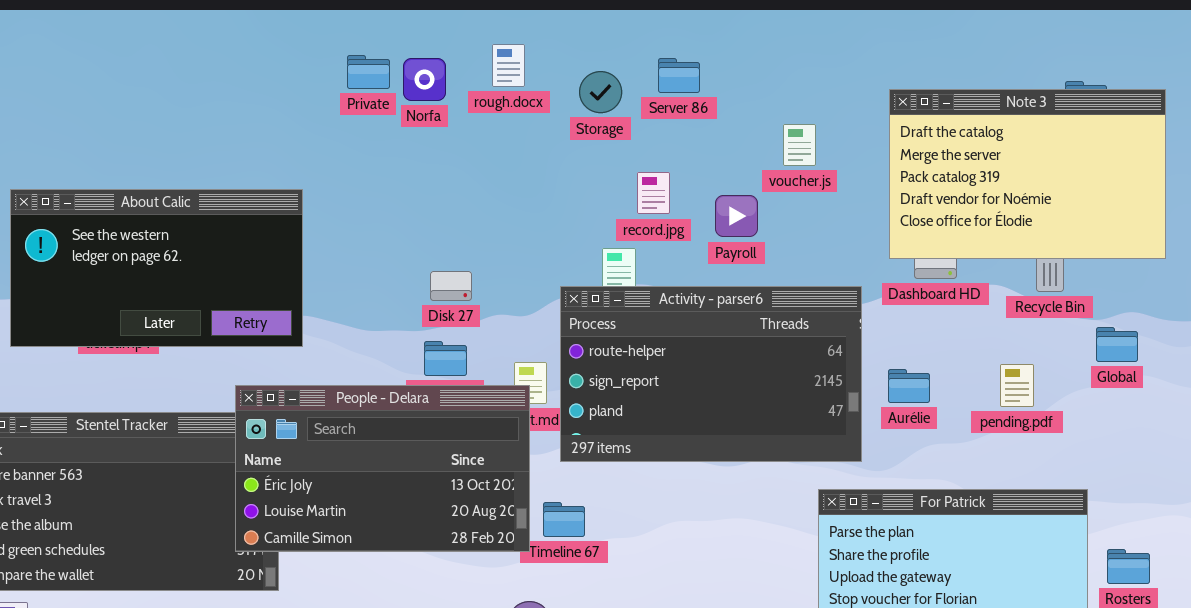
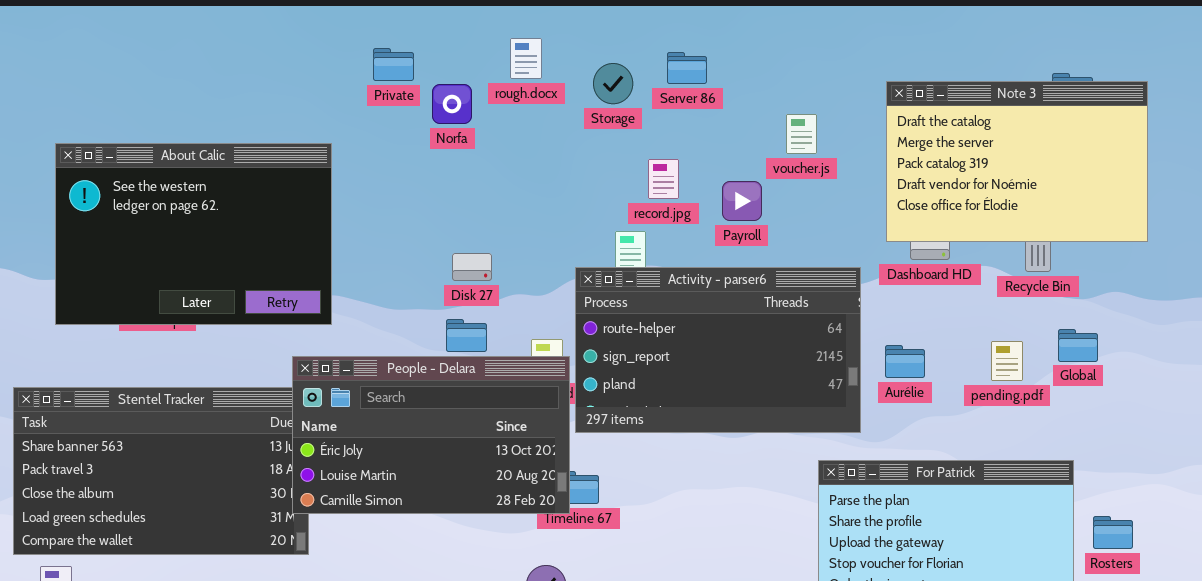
Norfa: [403,58,446,101] -> [432,84,472,124], moved
About Calic: [10,189,303,347] -> [55,143,332,325], resized
Global: [1096,327,1138,362] -> [1058,329,1098,362], moved
People - Delara: [235,385,530,552] -> [292,356,570,514], moved

